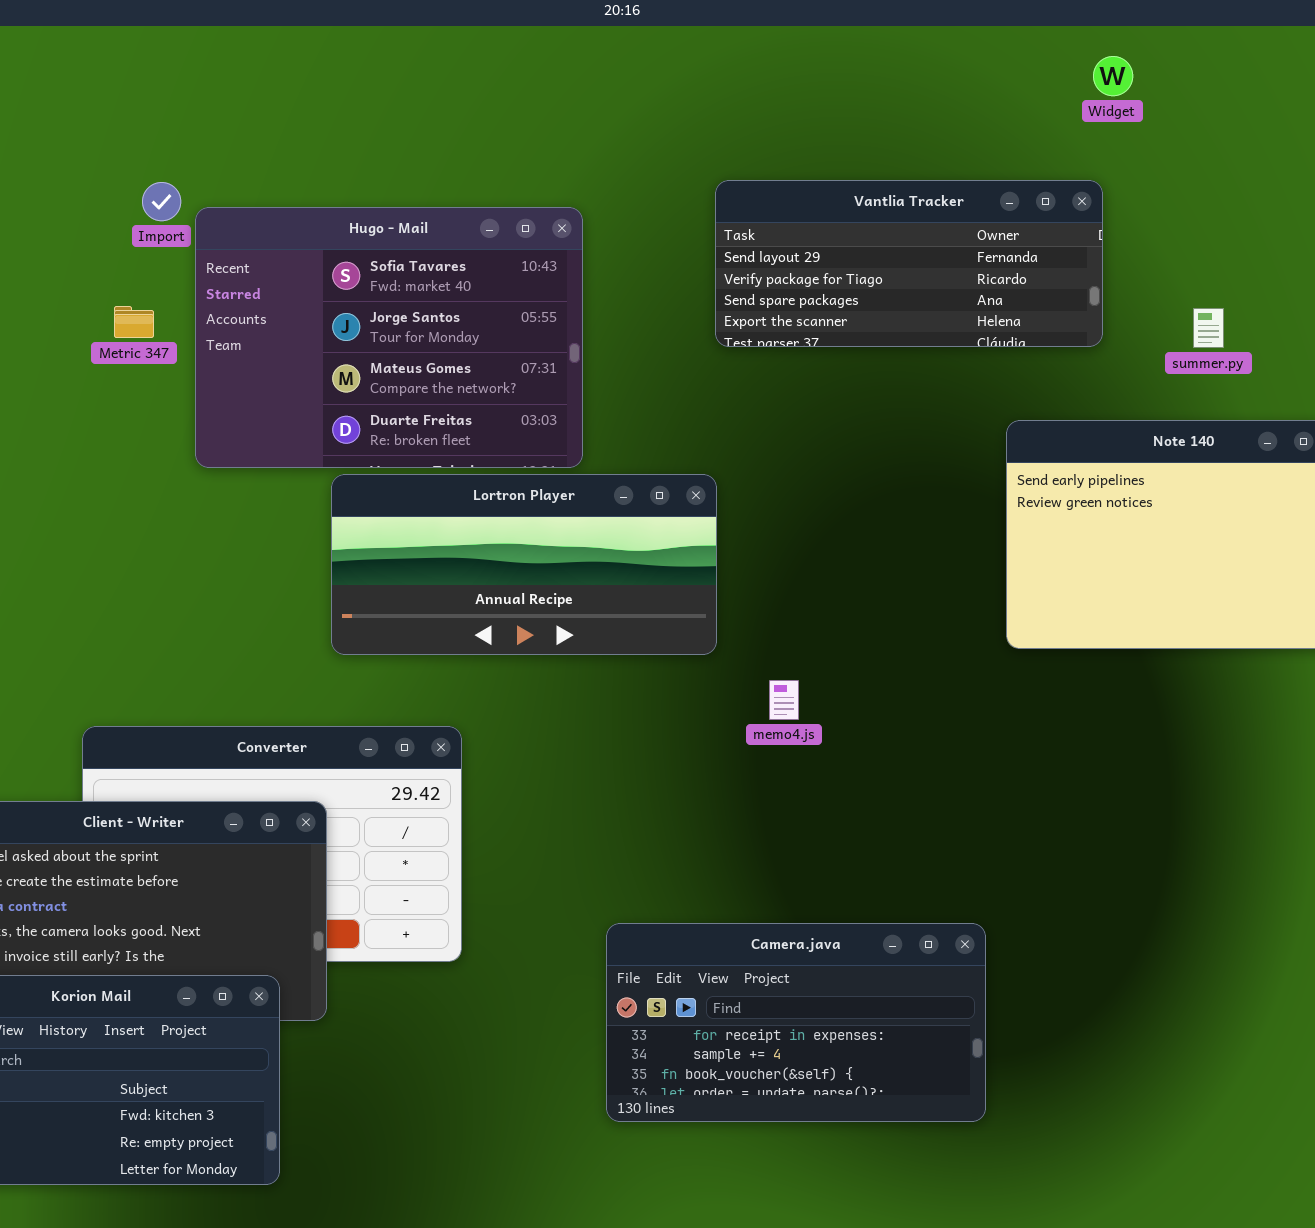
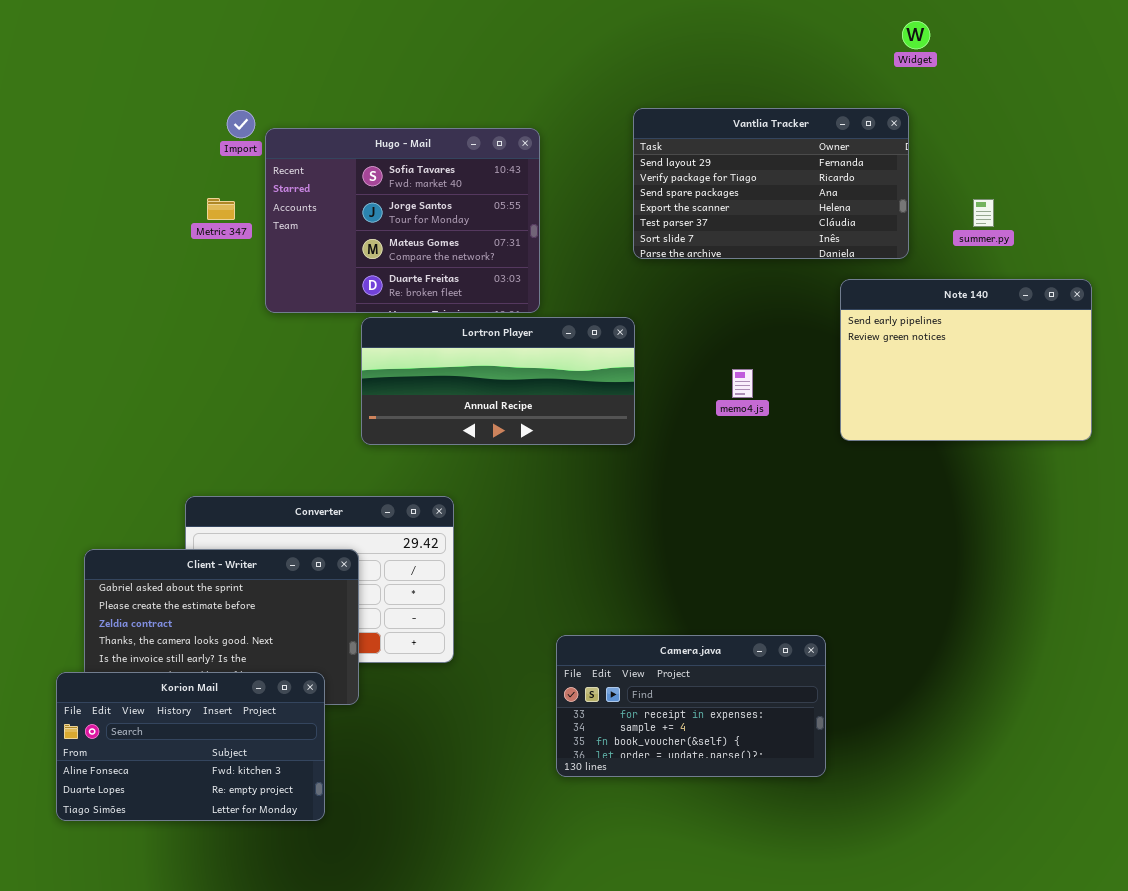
Vantlia Tracker: [715,180,1103,347] -> [633,108,909,259], resized
memo4.js: [769,680,799,720] -> [732,369,753,398], moved

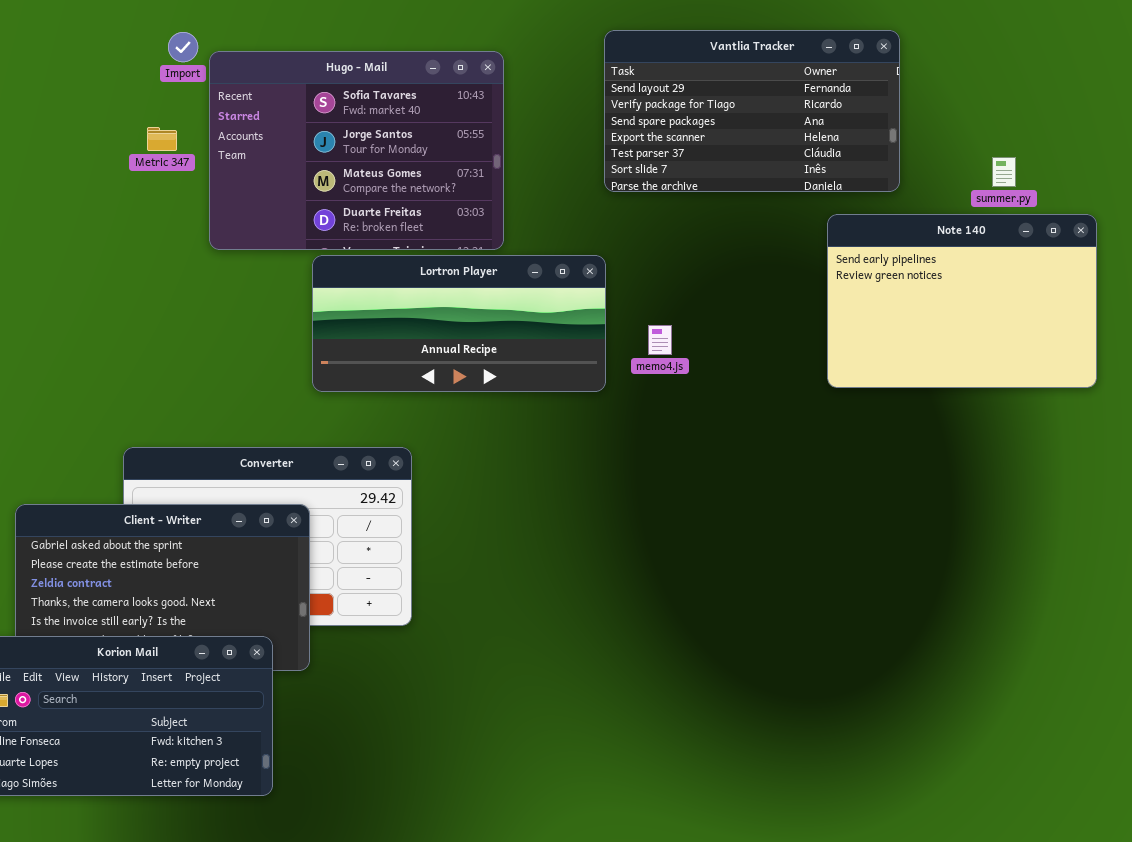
summer.py: [973,199,994,227] -> [992,157,1016,187], moved
memo4.js: [732,369,753,398] -> [648,325,672,355], moved
Camera.java: [556,635,826,777] -> none, closed

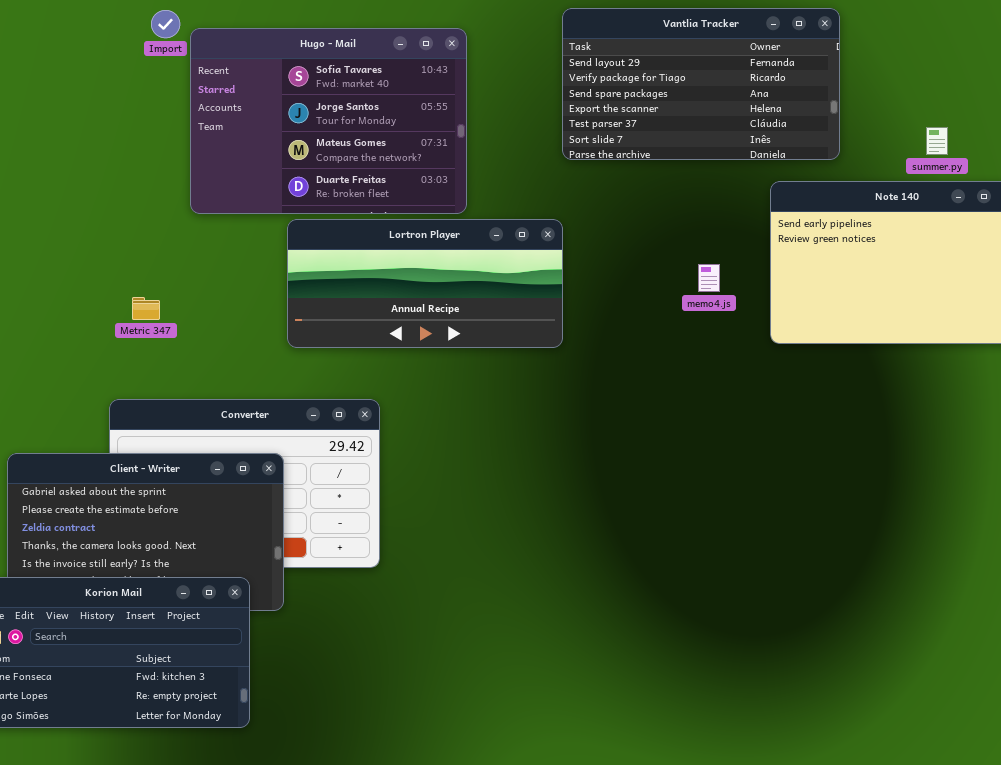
Metric 347: [147,127,177,151] -> [132,297,160,320], moved
memo4.js: [648,325,672,355] -> [698,264,720,292], moved

